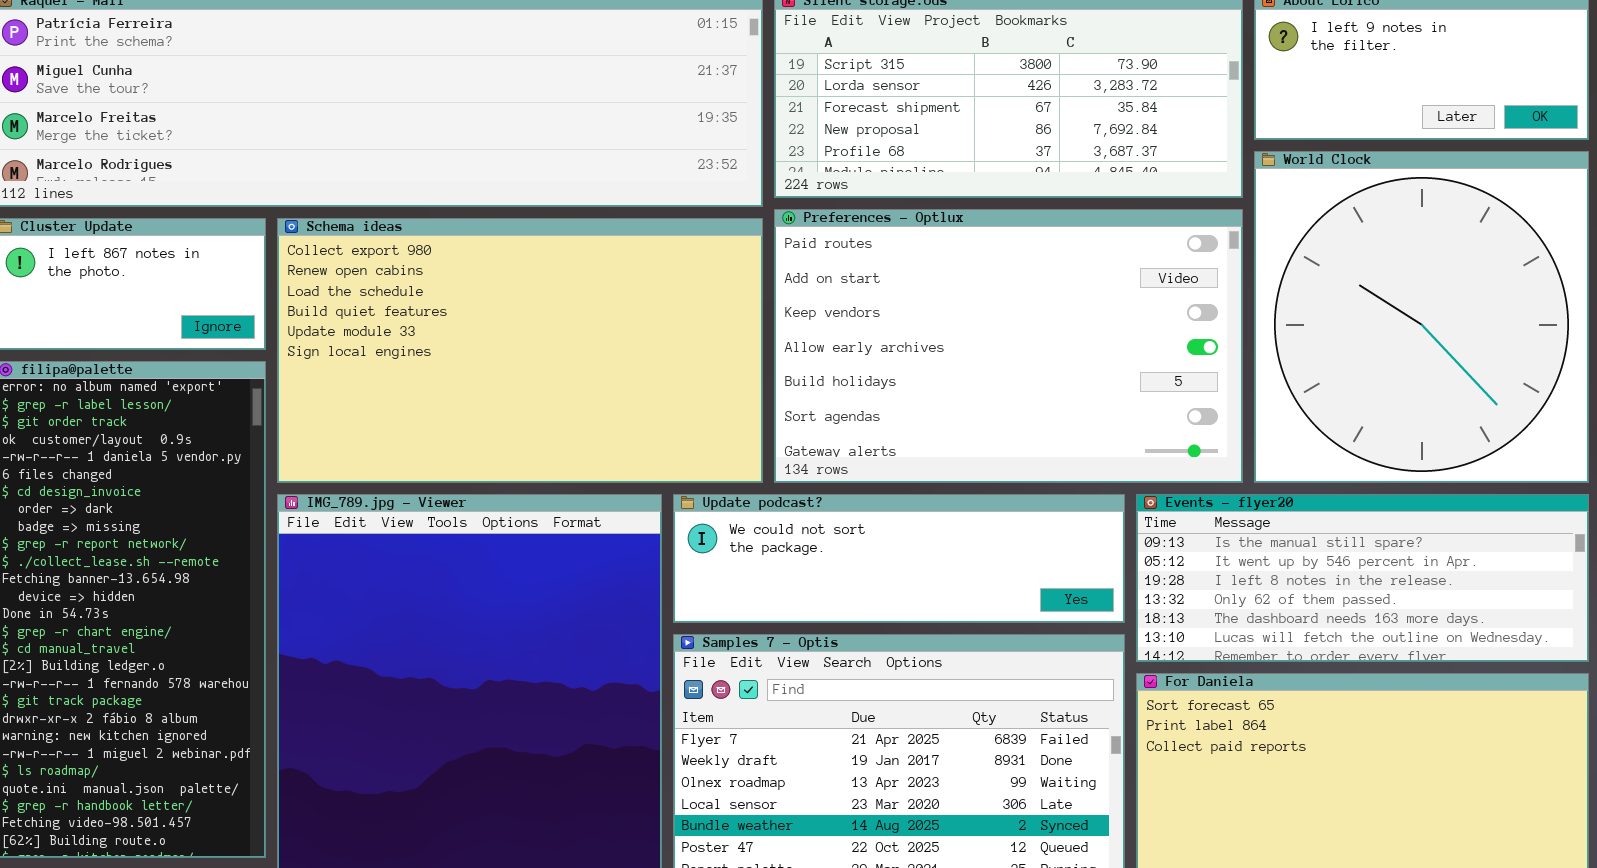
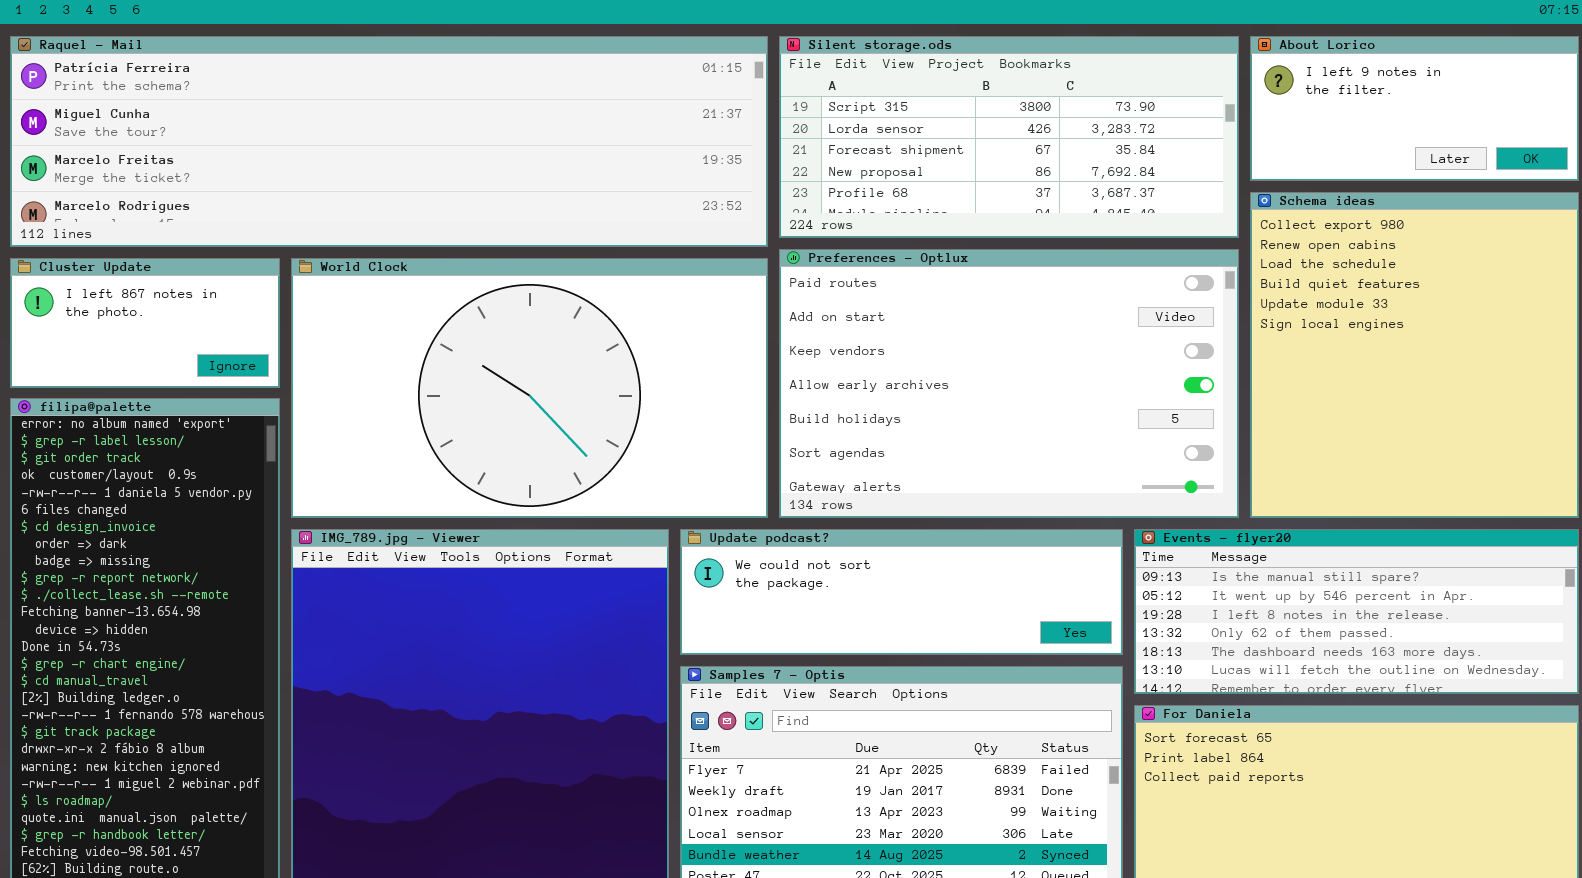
World Clock: [1254,151,1589,483] -> [291,258,768,518], moved, resized
Schema ideas: [277,218,763,483] -> [1250,192,1579,518], moved, resized

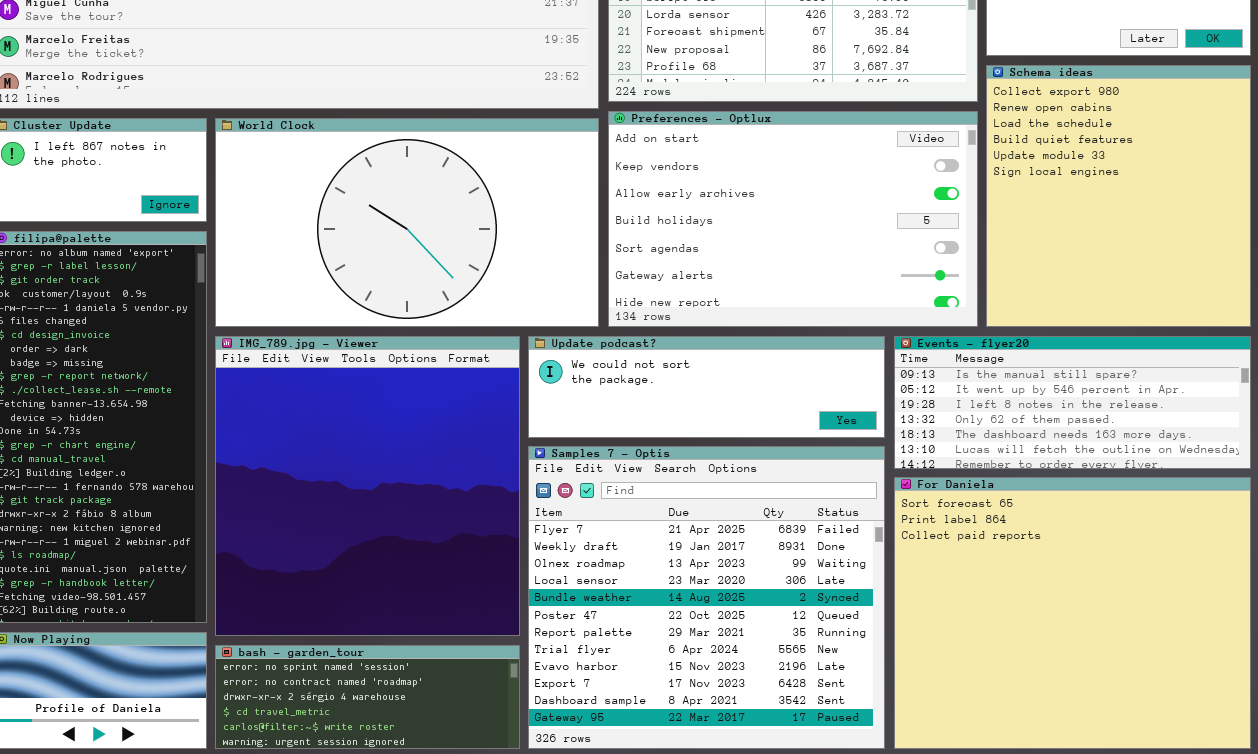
Preferences - Optlux: [779,249,1239,518] -> [608,111,978,327], scrolled down 1 row

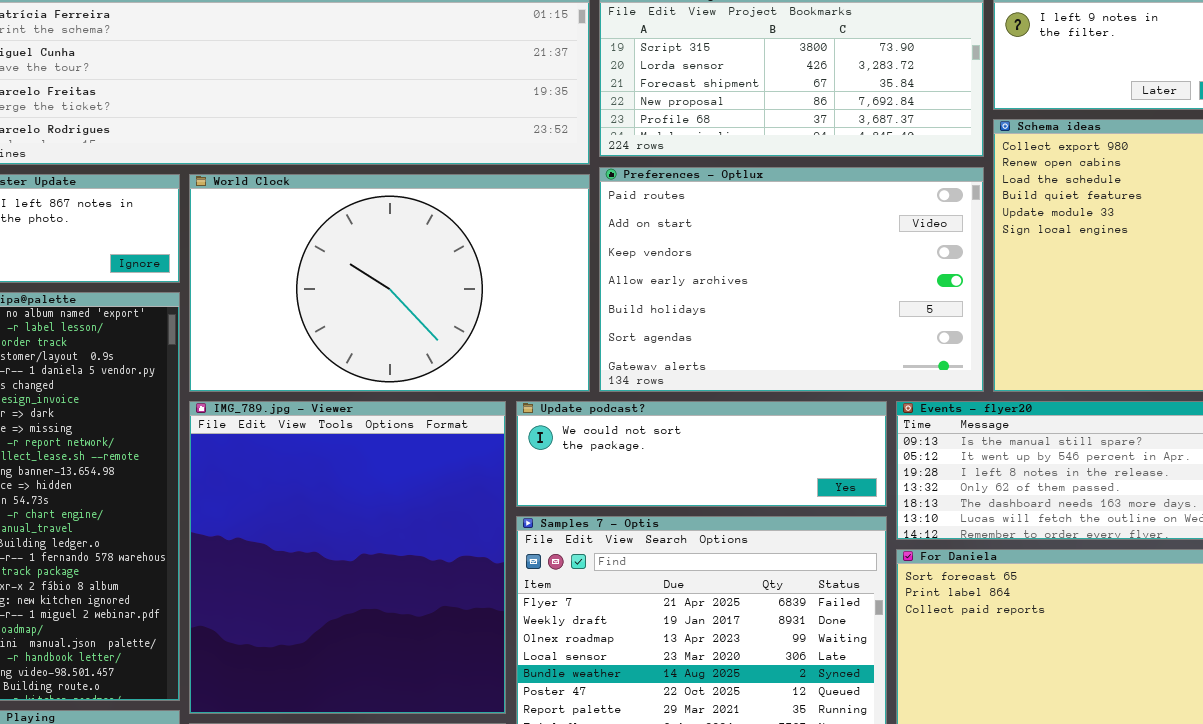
Preferences - Optlux: [608,111,978,327] -> [599,167,984,392], scrolled up 1 row

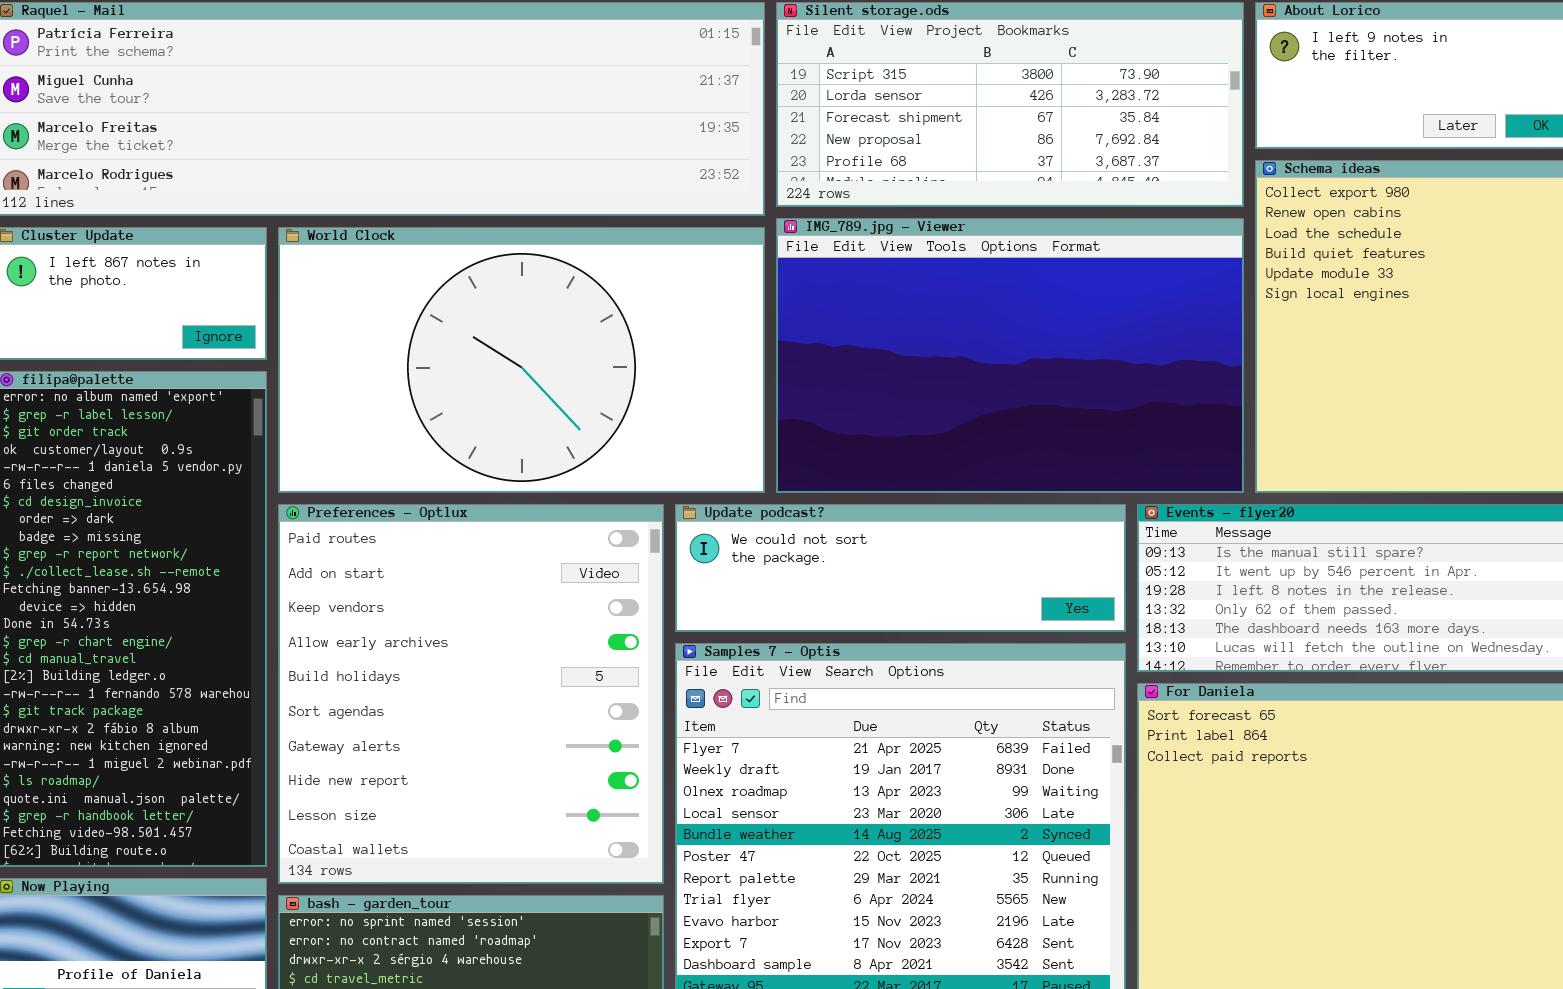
Preferences - Optlux: [599,167,984,392] -> [278,504,664,884], moved, resized
IMG_789.jpg - Viewer: [189,401,506,714] -> [776,218,1244,493], moved, resized

